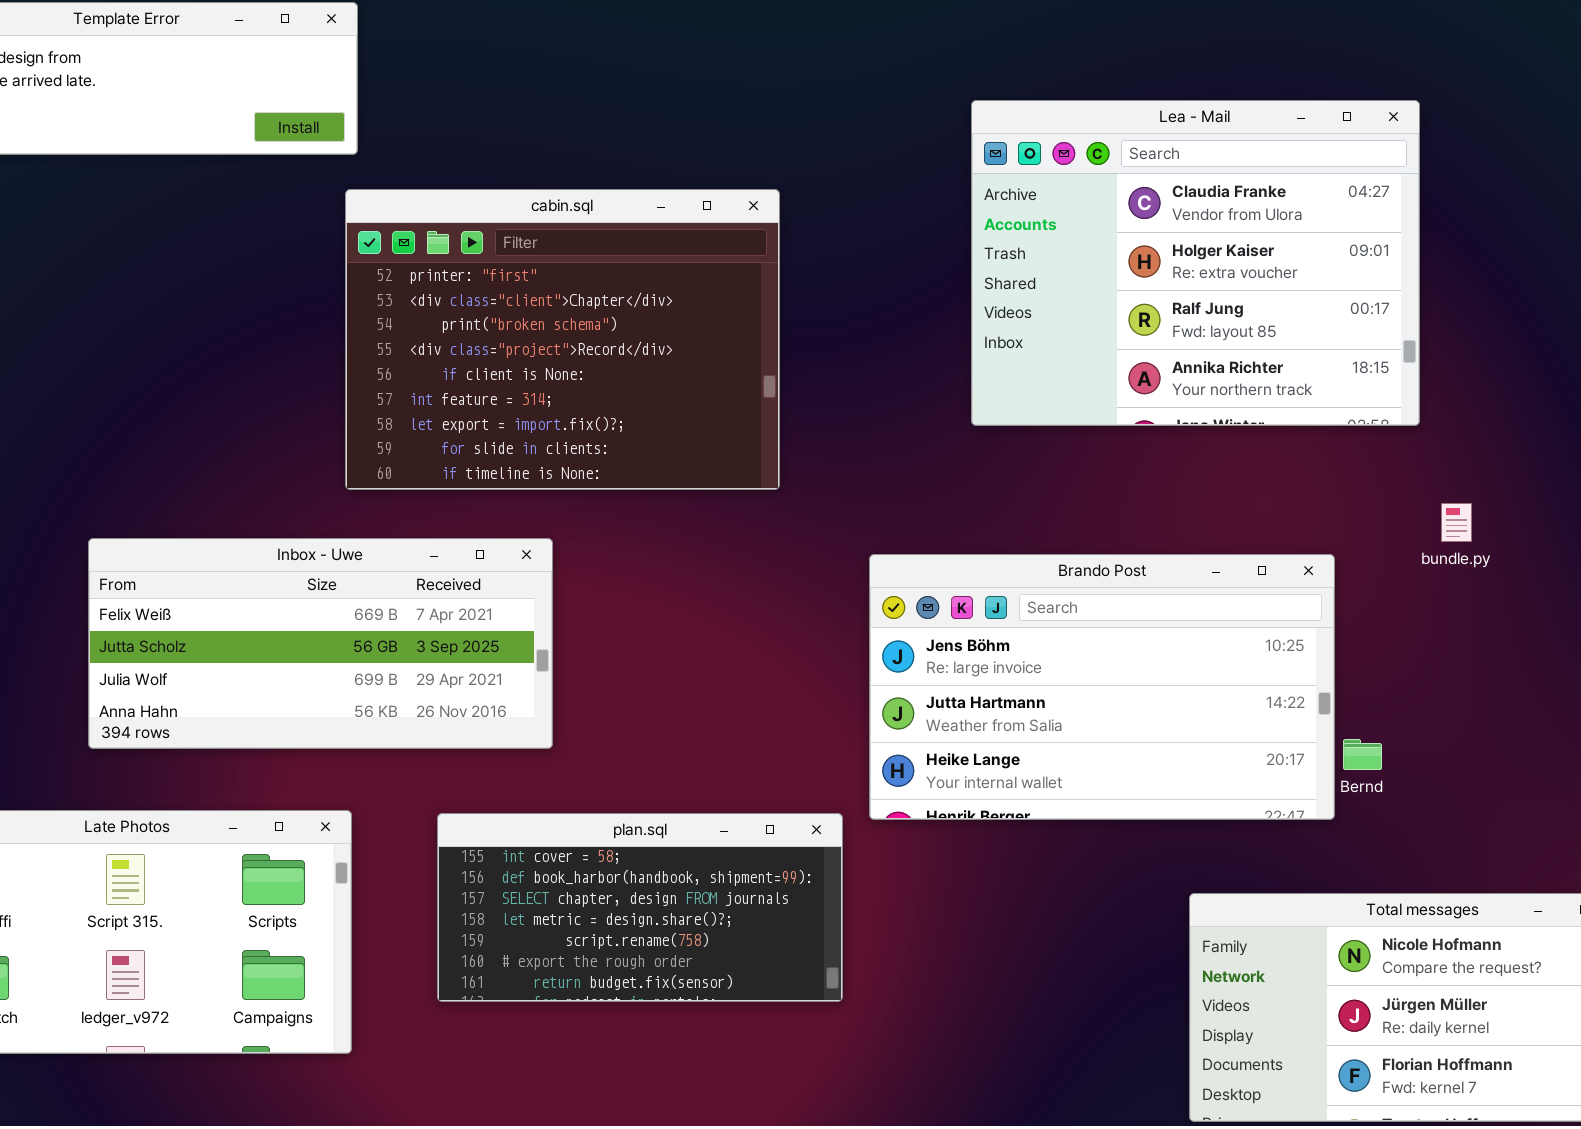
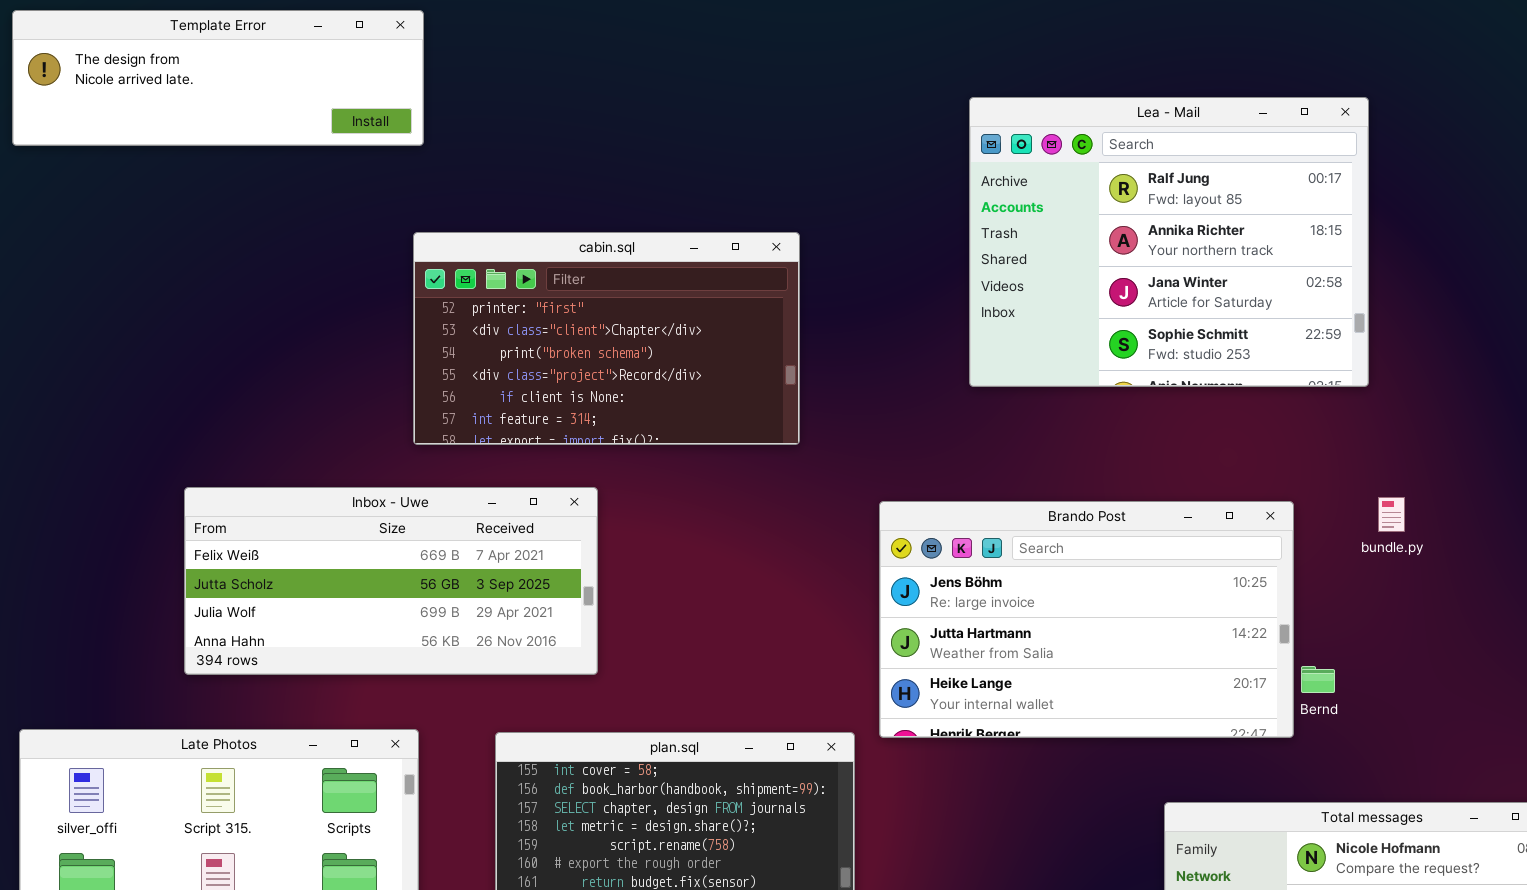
Lea - Mail: [971,100,1420,426] -> [969,97,1369,387], scrolled down 2 rows
cabin.sql: [345,189,780,490] -> [413,232,800,445], resized
bundle.py: [1441,503,1472,542] -> [1378,497,1405,532], moved

